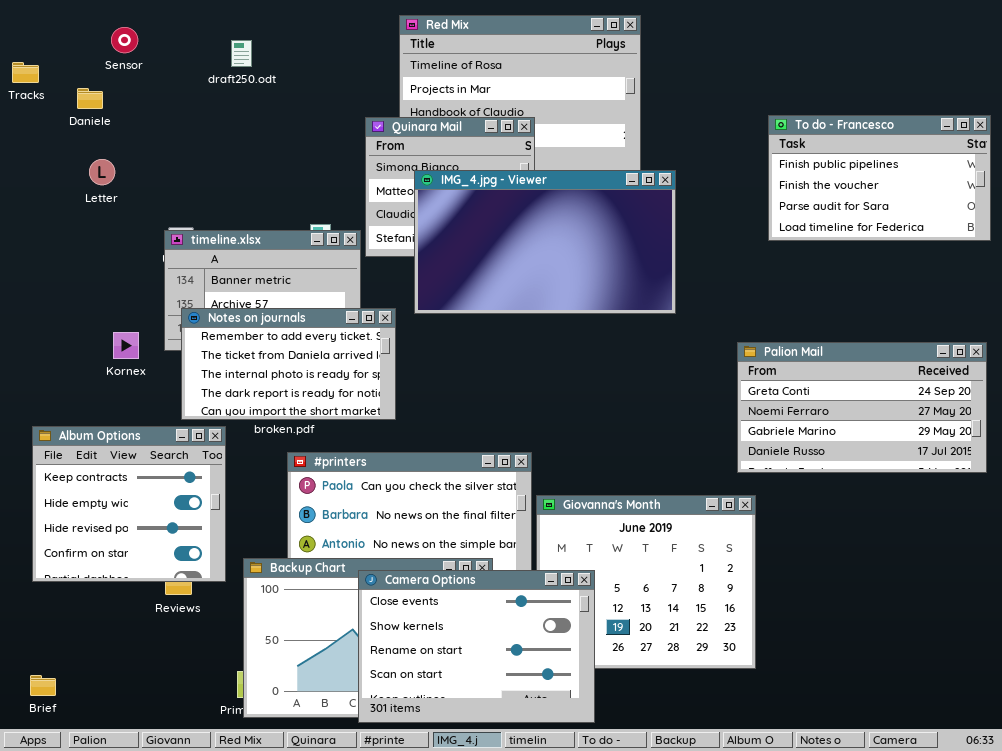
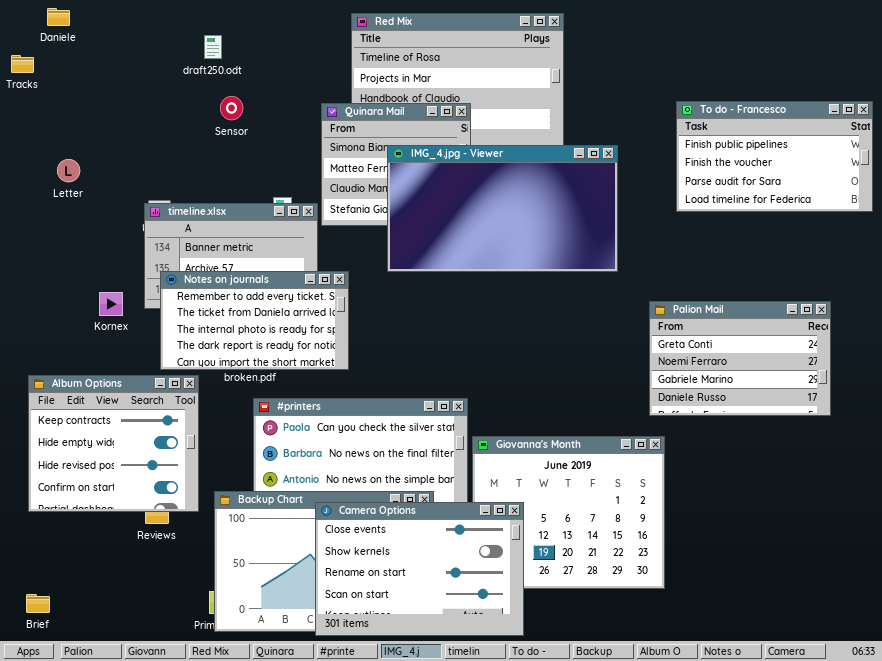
Sensor: [111,27,138,53] -> [220,96,243,120], moved
Daniele: [77,88,103,109] -> [47,8,70,26], moved
Letter: [89,159,115,185] -> [57,159,80,182], moved
IMG_4.jpg - Viewer: [414,170,676,314] -> [387,145,618,272], moved
Palion Mail: [737,342,987,473] -> [649,301,831,416], resized

